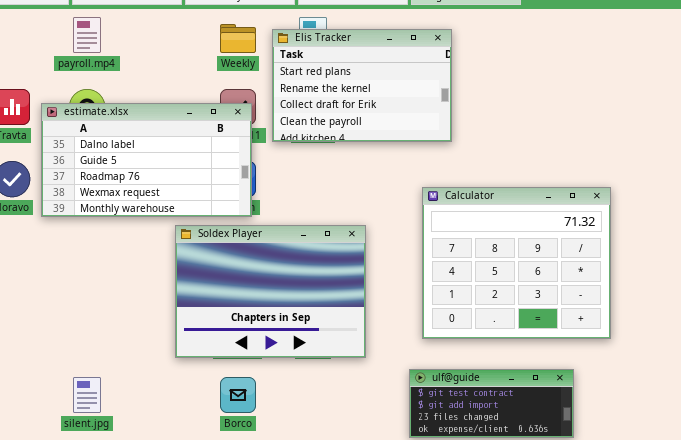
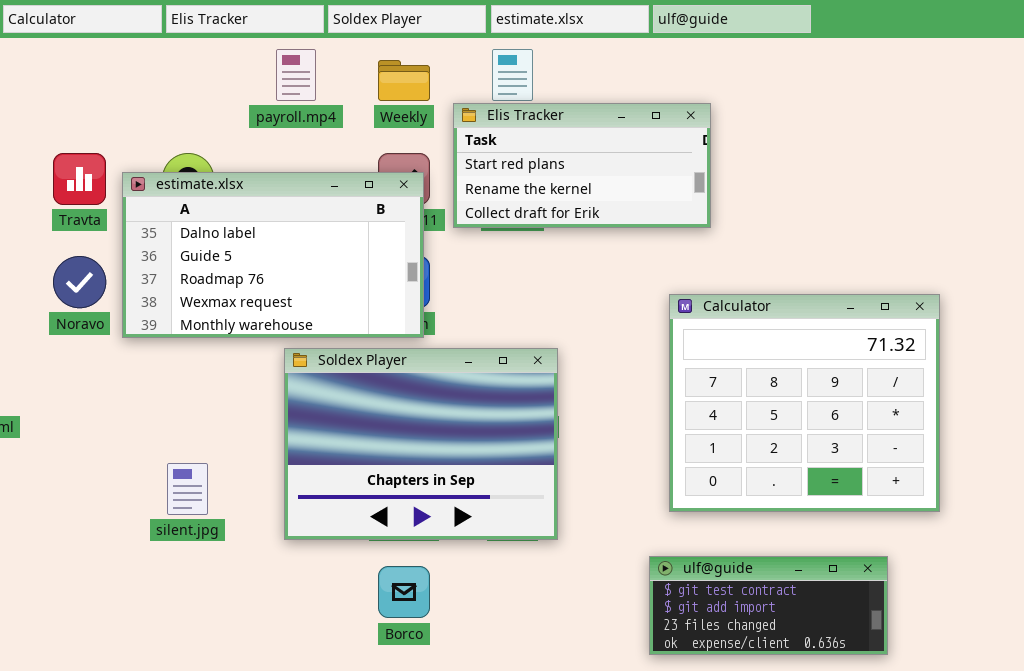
payroll.mp4: [73,17,101,53] -> [276,49,316,101], moved
Elis Tracker: [272,29,452,142] -> [453,103,711,228], resized
Soldex Player: [175,225,366,358] -> [284,348,558,540], moved
silent.jpg: [73,377,101,413] -> [167,463,208,515], moved

